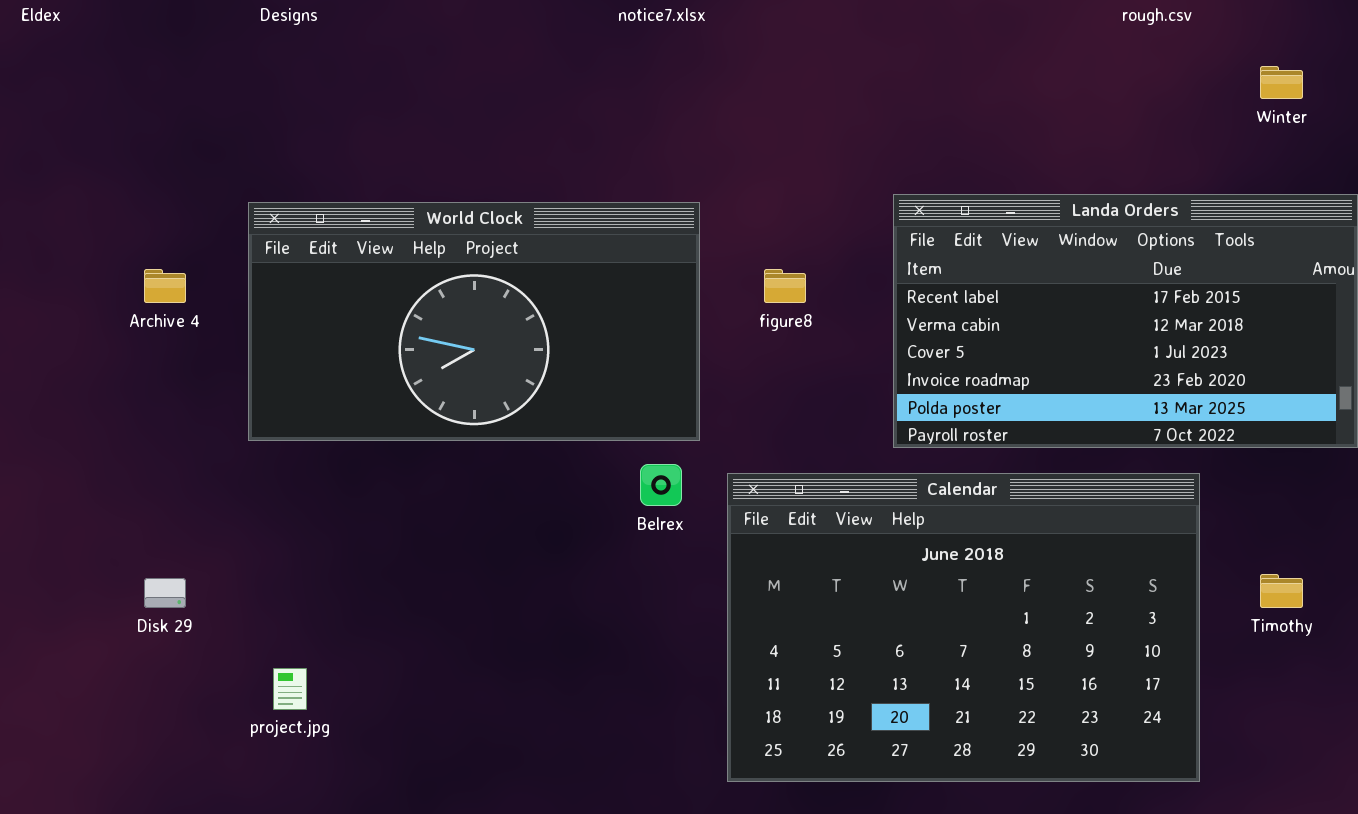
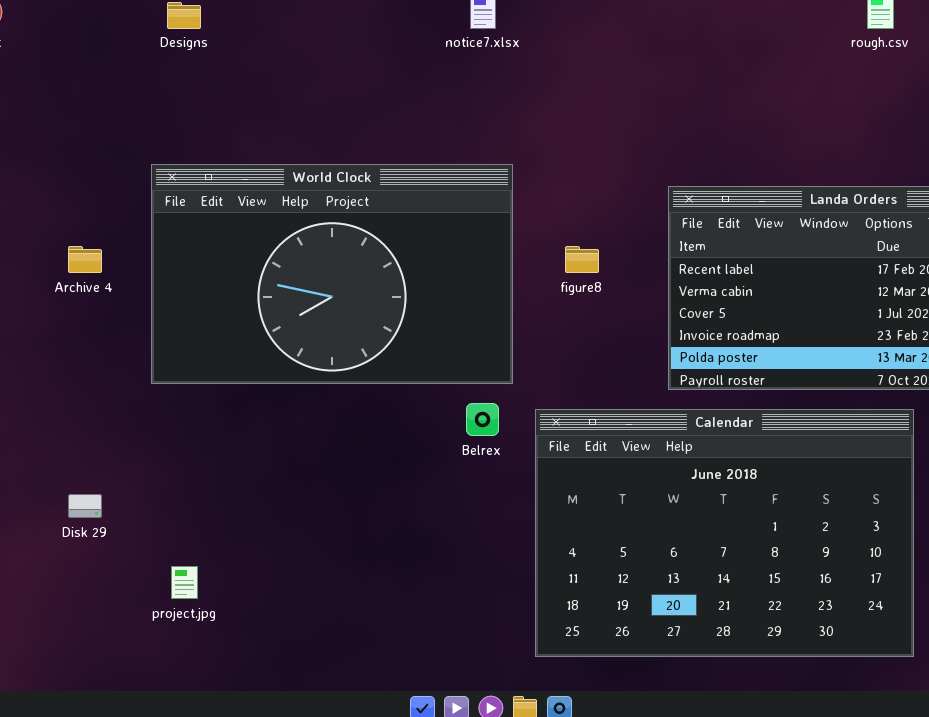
World Clock: [248,202,700,441] -> [151,164,513,384], resized

